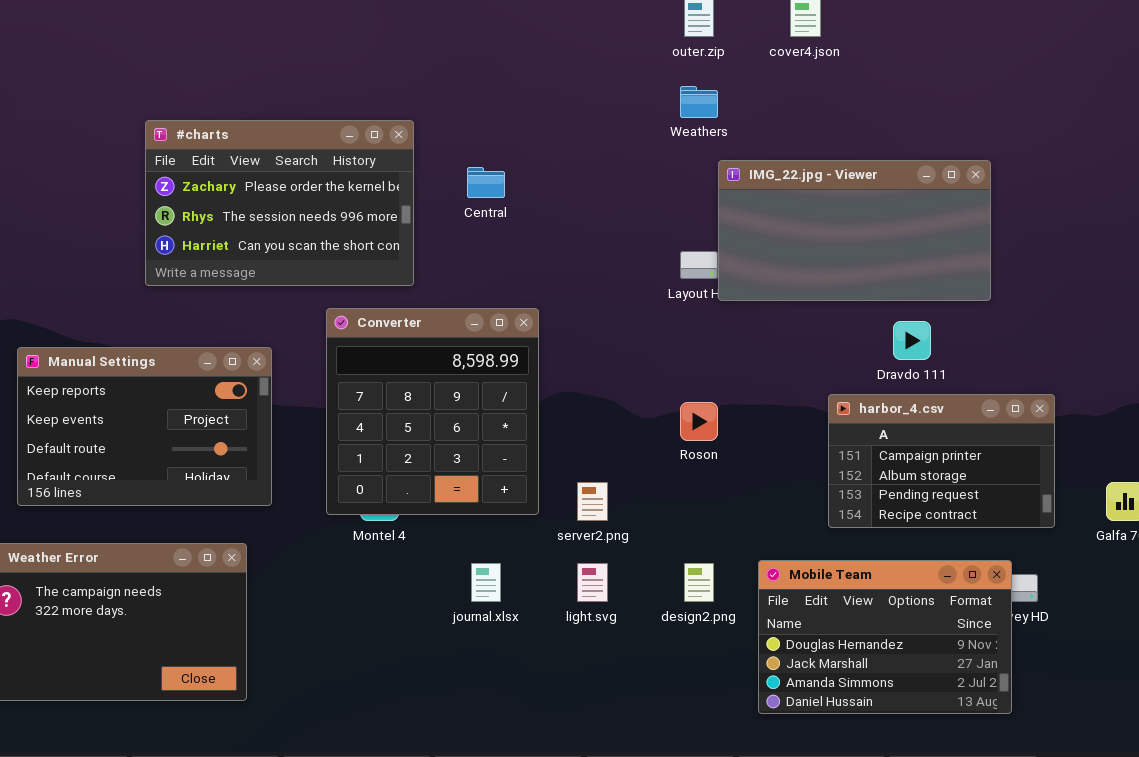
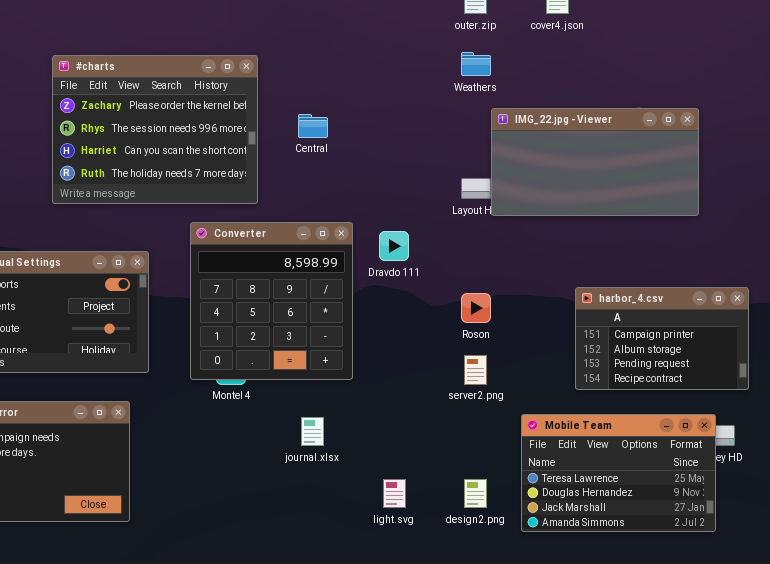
#charts: [145,120,414,286] -> [52,55,258,204], resized
Dravdo 111: [893,321,931,360] -> [379,231,409,261], moved
server2.png: [577,482,608,521] -> [464,355,487,385], moved
Mobile Team: [758,560,1012,714] -> [521,414,716,532], scrolled up 1 row
light.svg: [577,563,608,602] -> [383,479,406,508], moved
design2.png: [684,563,714,602] -> [464,479,487,508], moved

